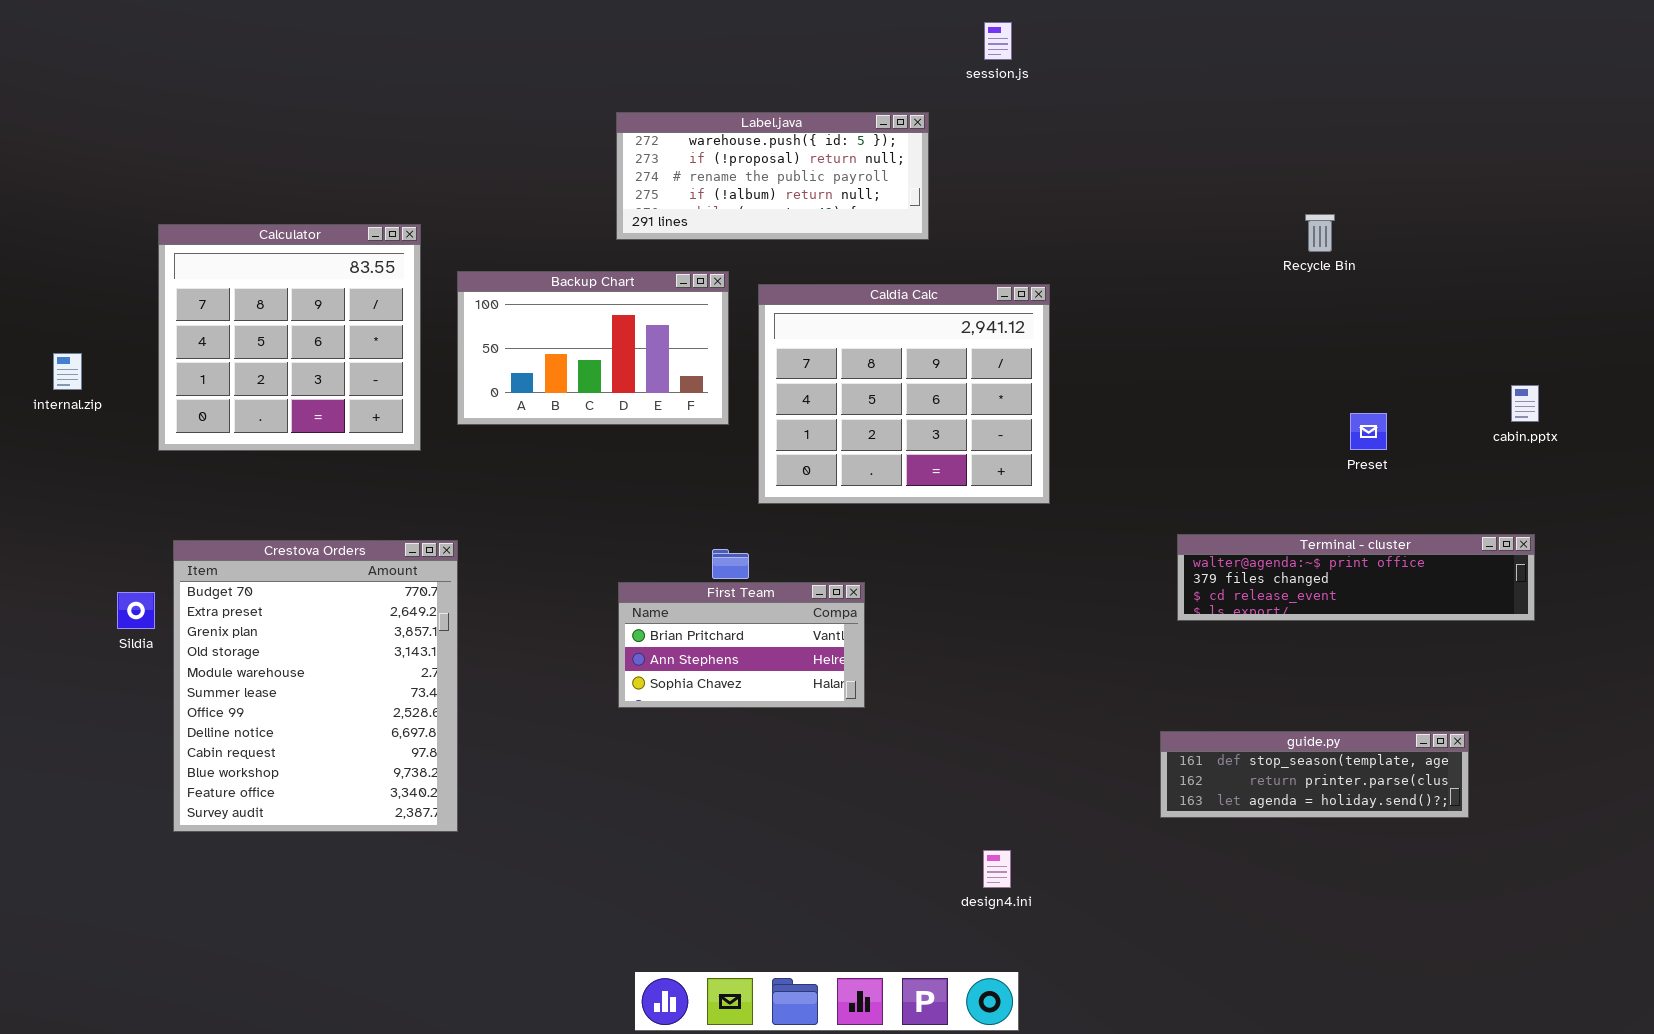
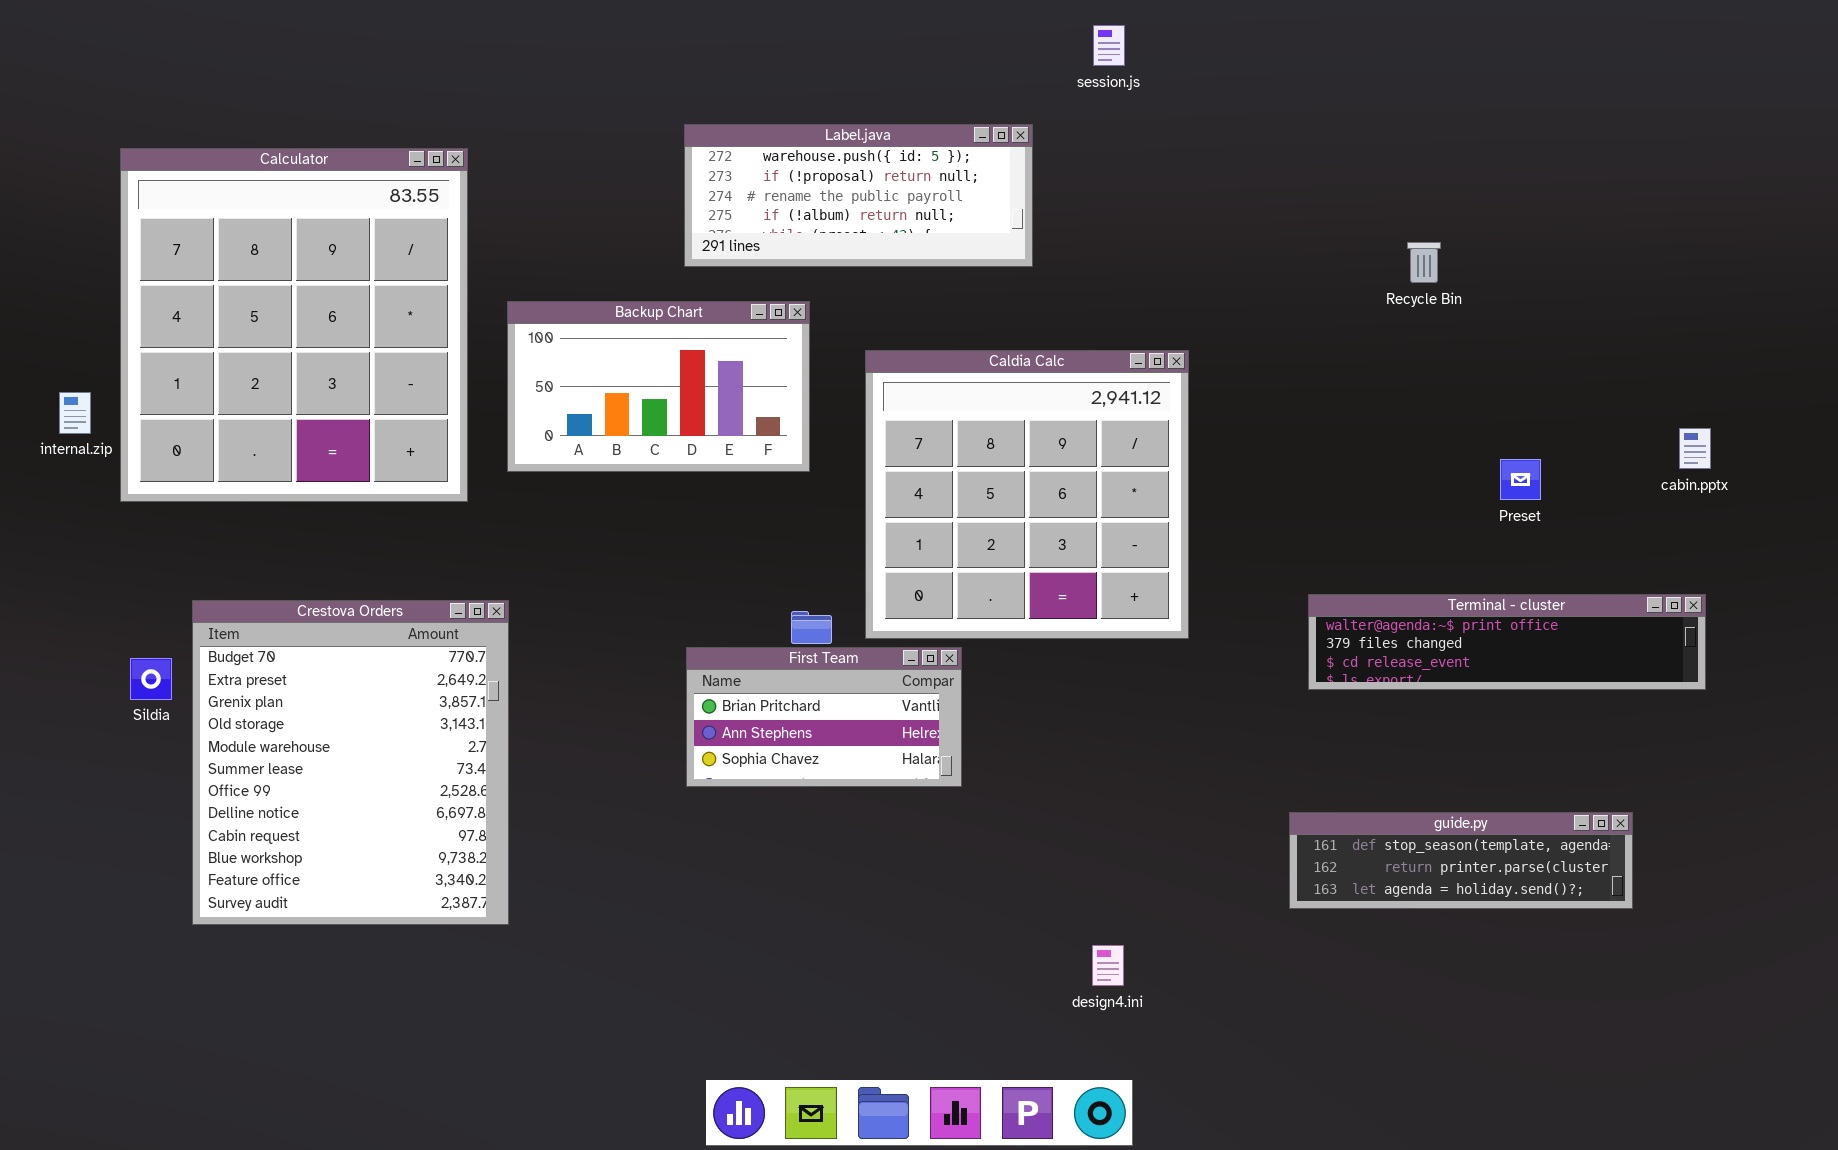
Recycle Bin: [1305,214,1335,252] -> [1407,242,1441,283], moved
Calculator: [158,224,421,451] -> [120,148,468,502], resized
Caldia Calc: [758,284,1050,504] -> [865,350,1189,639], moved, resized

